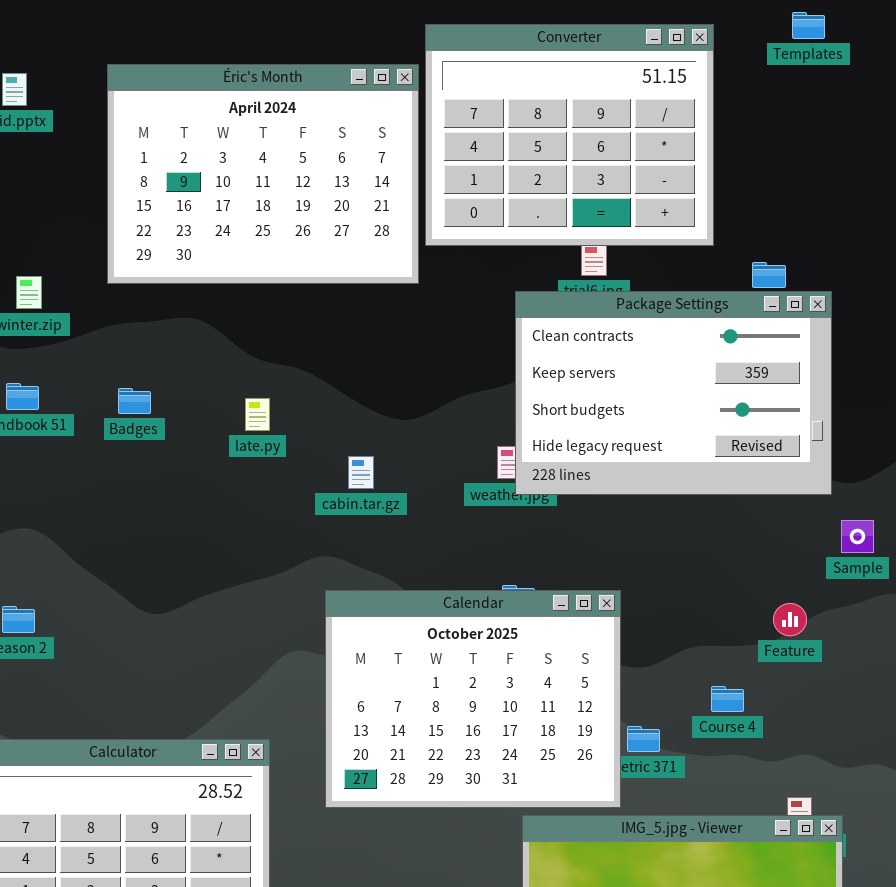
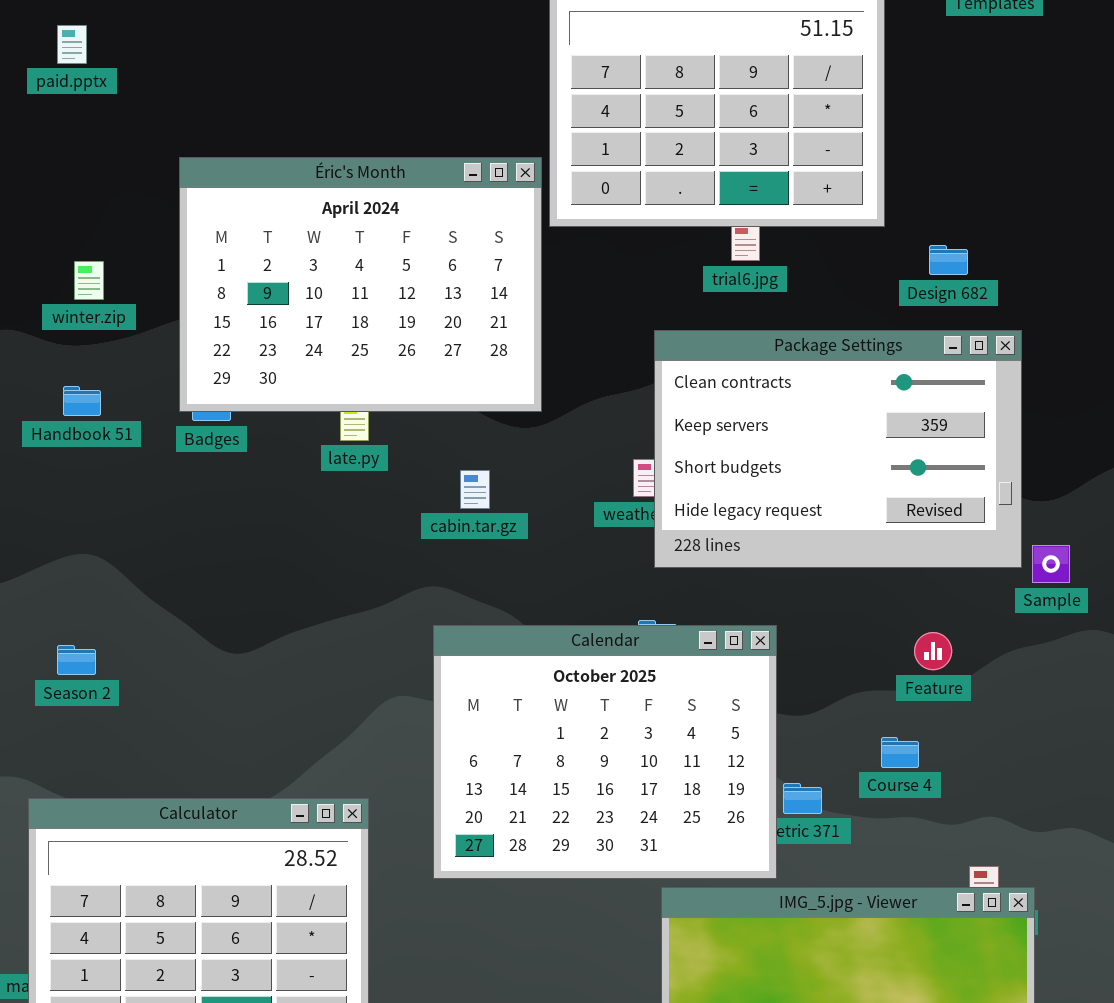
Éric's Month: [107,64,419,284] -> [179,157,542,412], moved
Package Settings: [515,291,832,495] -> [654,330,1022,568], moved
Feature: [773,603,807,636] -> [914,632,952,670], moved

